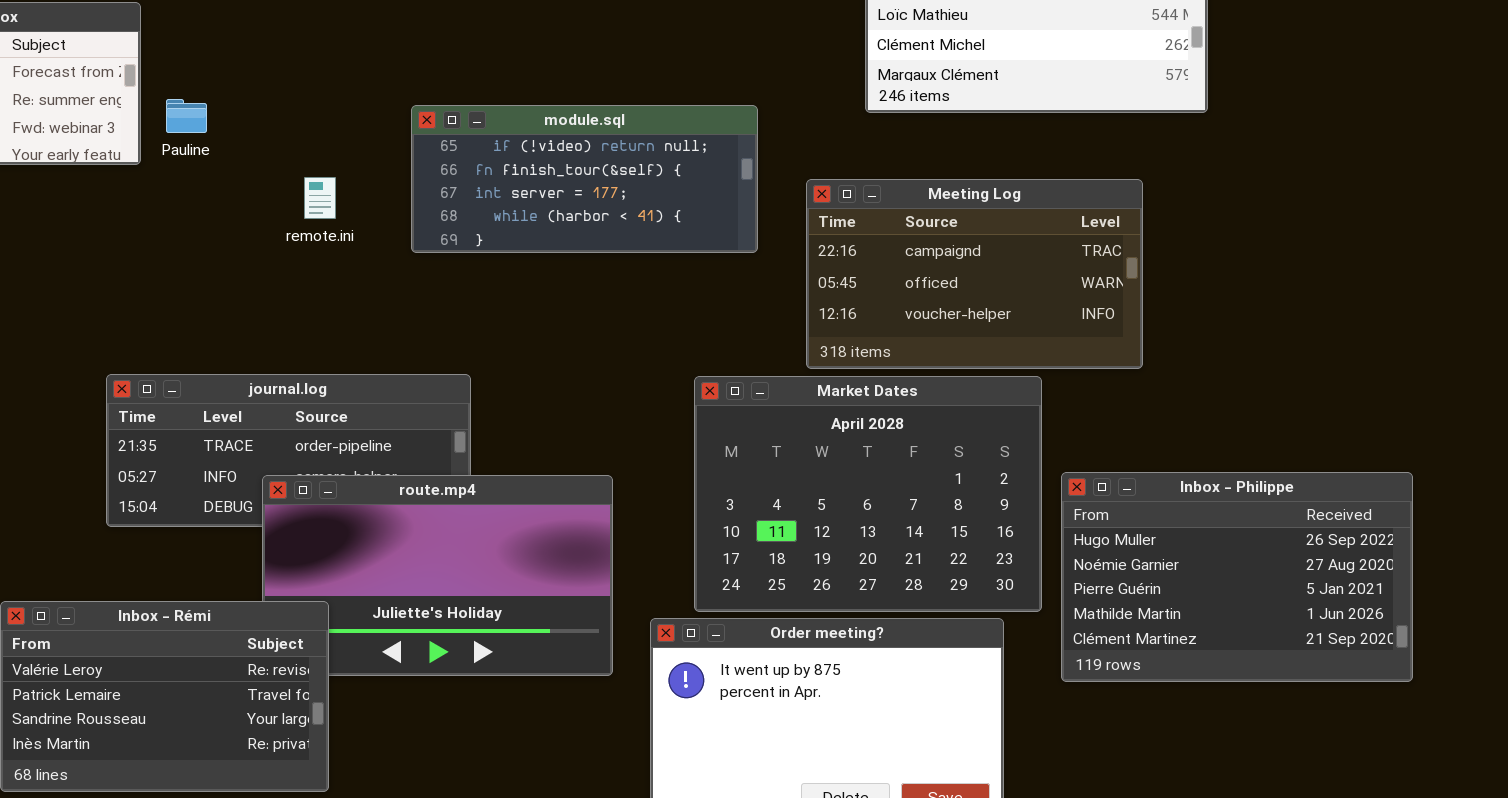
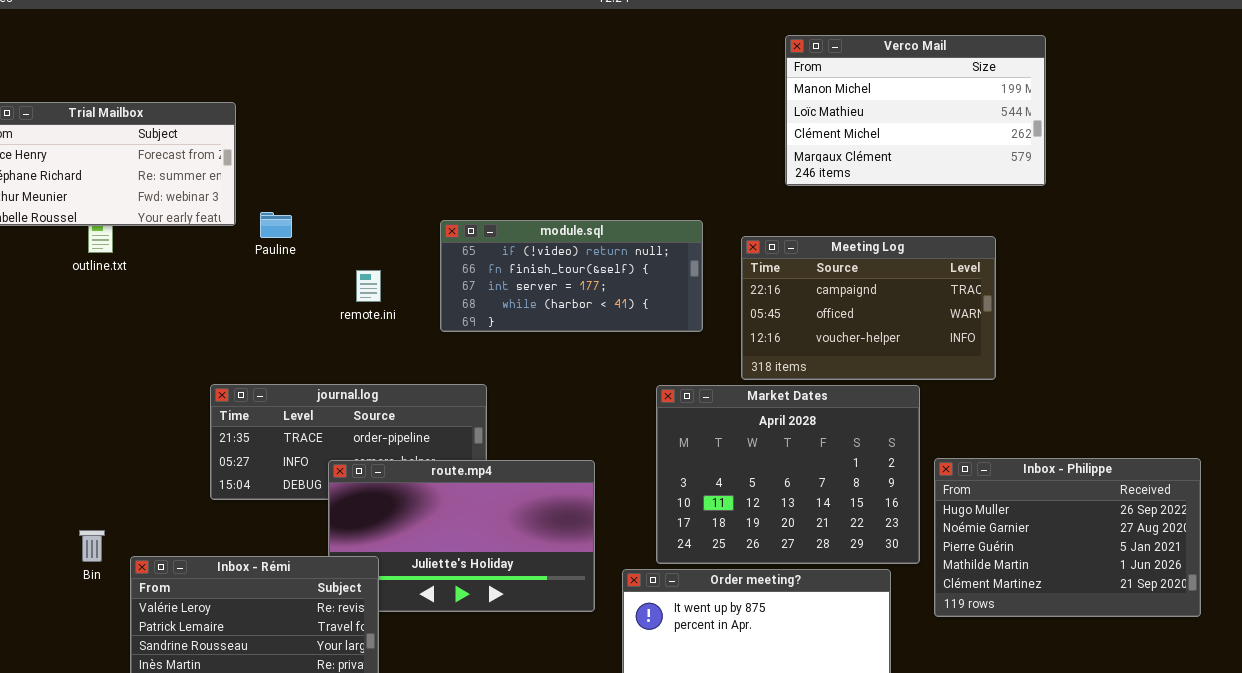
Pauline: [166,99,207,133] -> [260,212,292,238], moved
module.sql: [411,105,758,253] -> [440,220,703,332], moved
remote.ini: [304,177,336,219] -> [356,270,381,302], moved

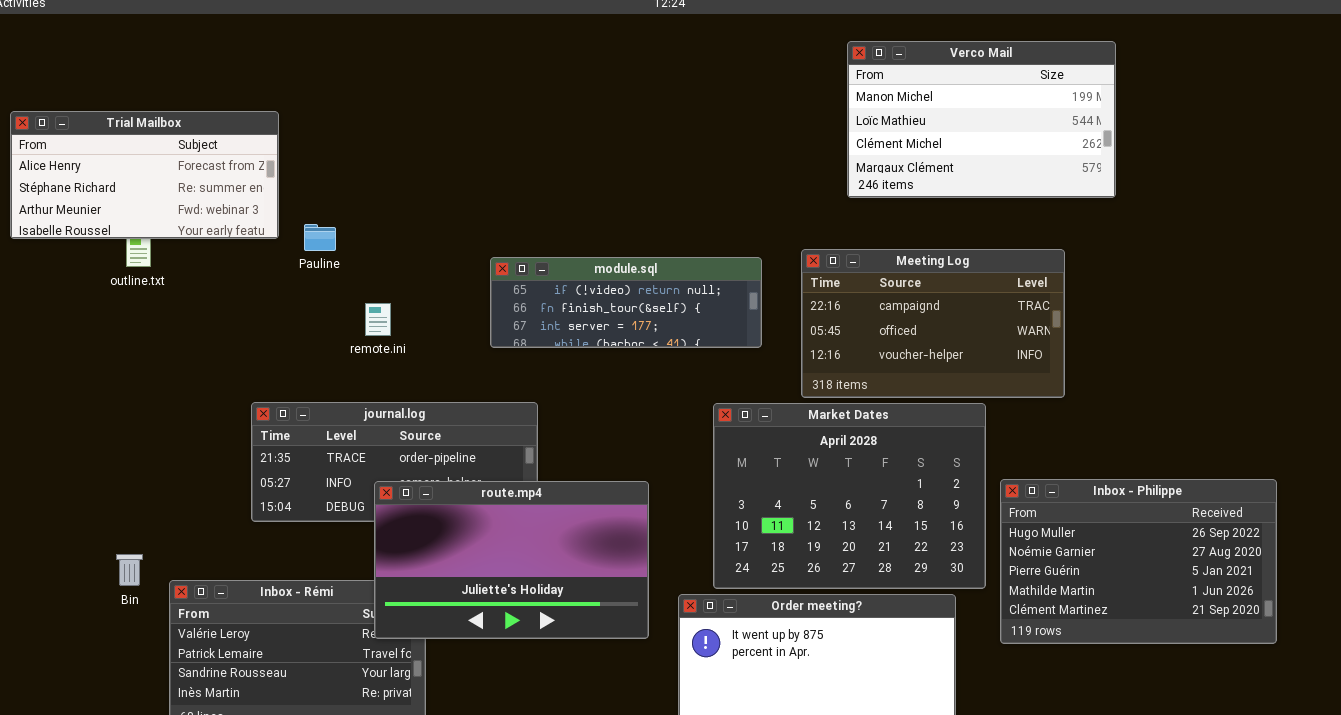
module.sql: [440,220,703,332] -> [490,257,762,348], resized
remote.ini: [356,270,381,302] -> [365,303,391,336], moved
route.mp4: [328,460,595,612] -> [374,481,649,639], raised

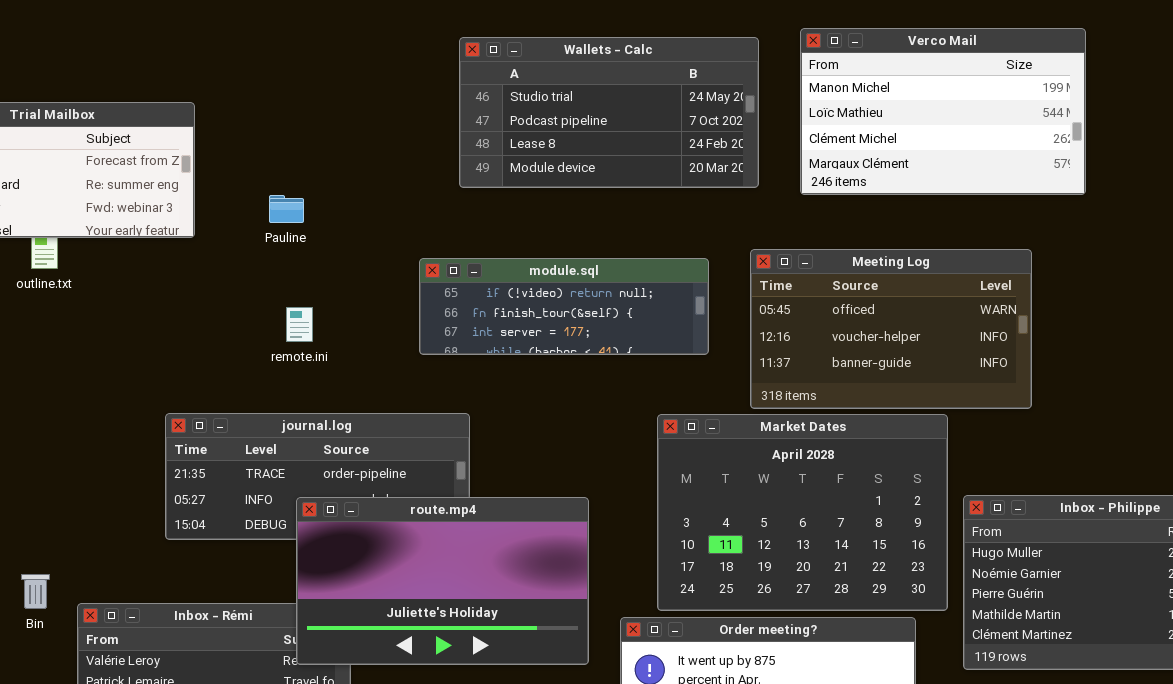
Wallets - Calc: none -> [459,37,759,188], opened
Pauline: [304,224,336,251] -> [269,195,304,223], moved
Meeting Log: [801,249,1065,398] -> [750,249,1032,409], scrolled down 1 row

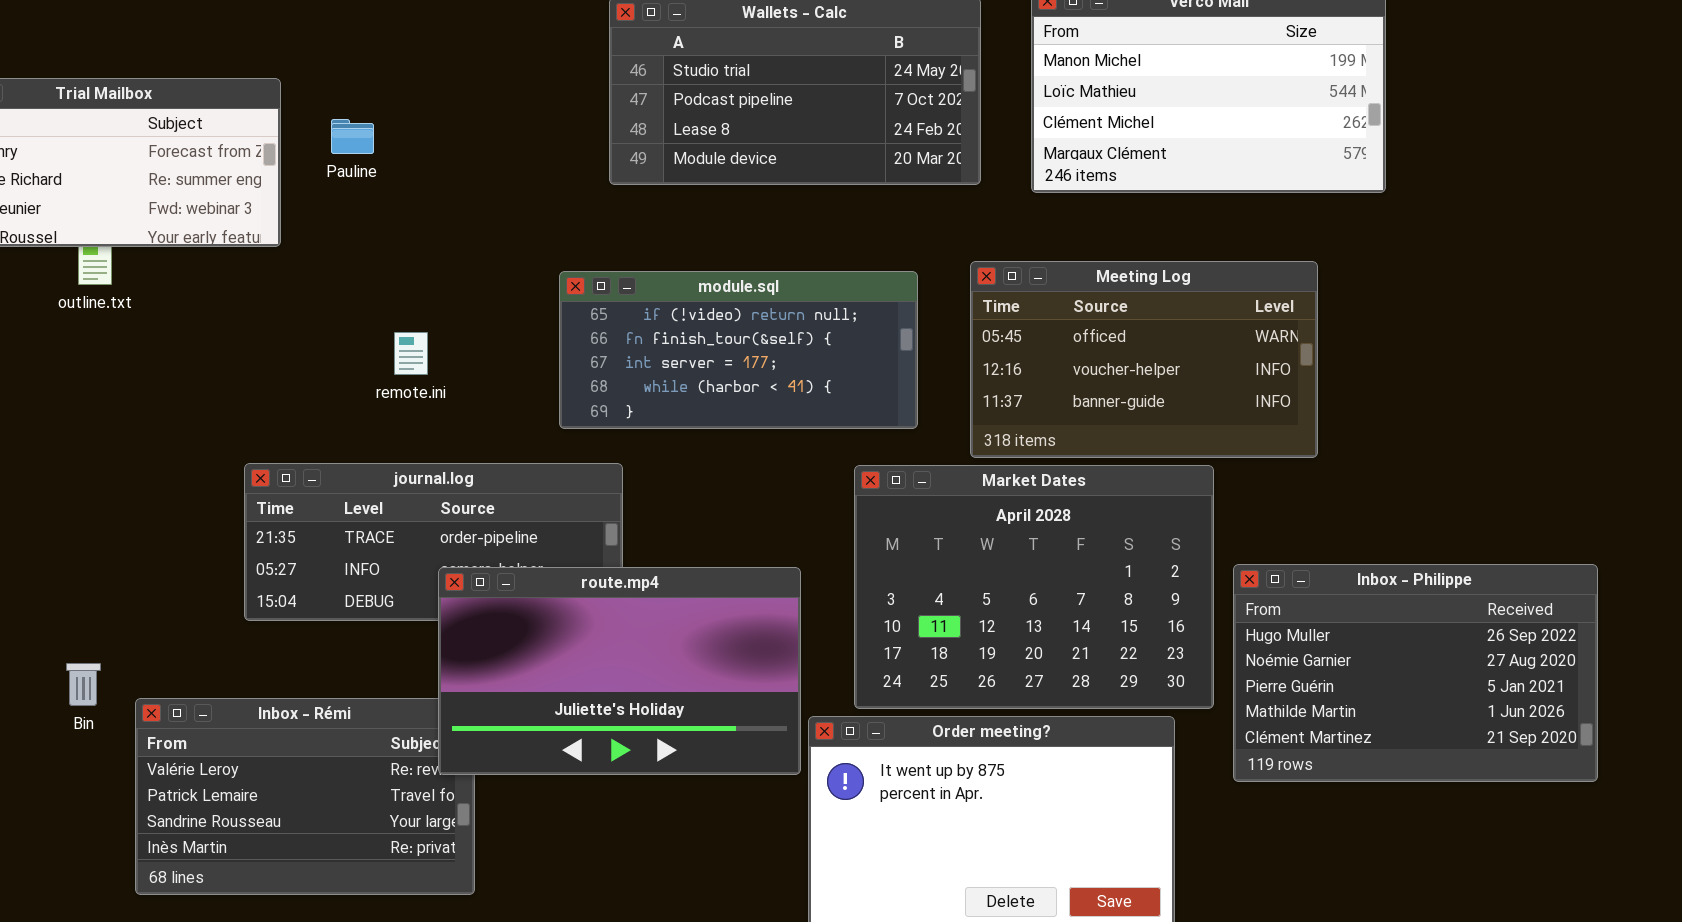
Pauline: [269,195,304,223] -> [331,119,374,154], moved
module.sql: [419,258,709,355] -> [559,271,918,429], resized
route.mp4: [296,497,589,665] -> [438,567,801,775], moved

